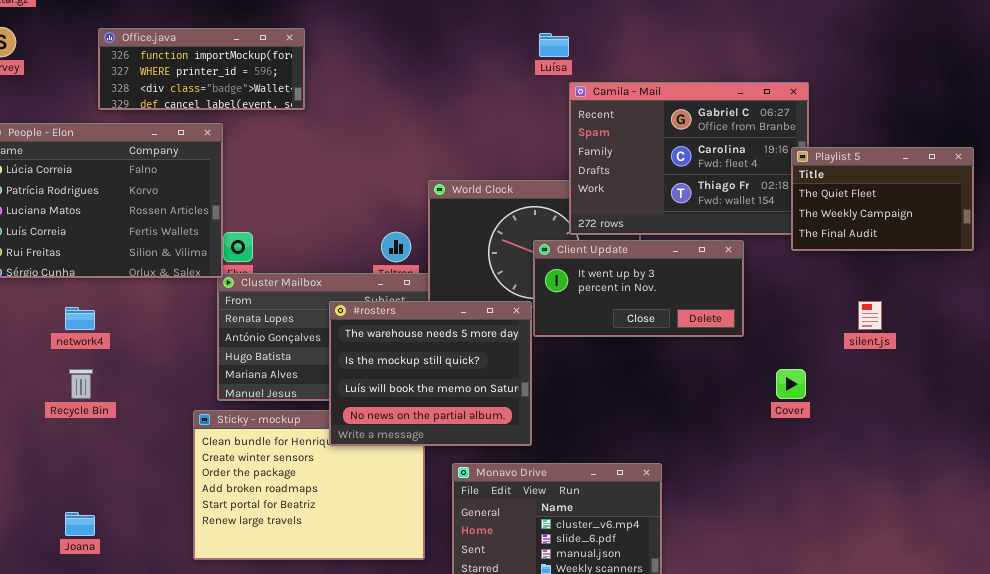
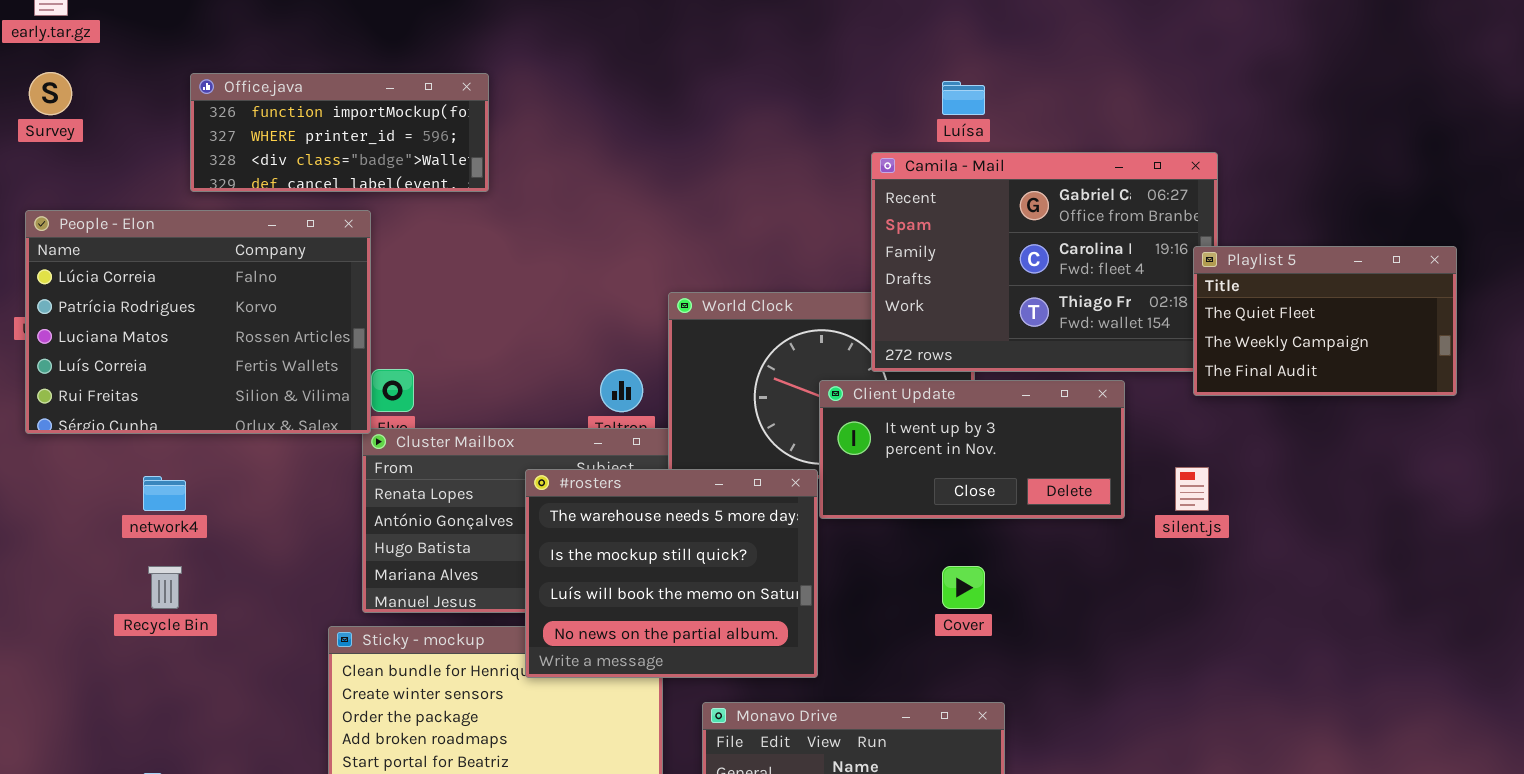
Luísa: [539,33,569,57] -> [942,81,985,115], moved
silent.js: [858,301,882,330] -> [1175,467,1209,511], moved
Cover: [776,369,806,399] -> [942,566,985,609], moved

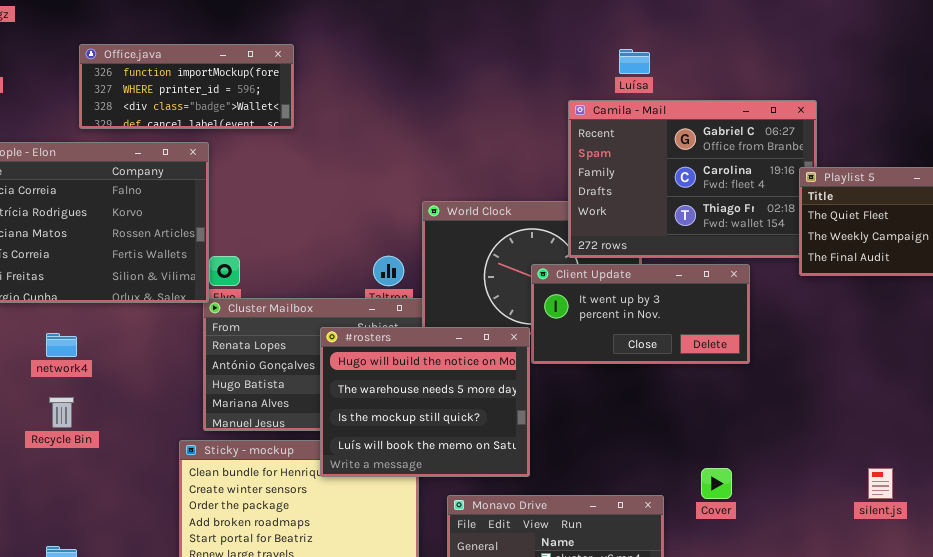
silent.js: [1175,467,1209,511] -> [868,468,893,499], moved
#rosters: [525,469,818,678] -> [320,327,530,477], scrolled up 1 row
Cover: [942,566,985,609] -> [701,468,732,499], moved

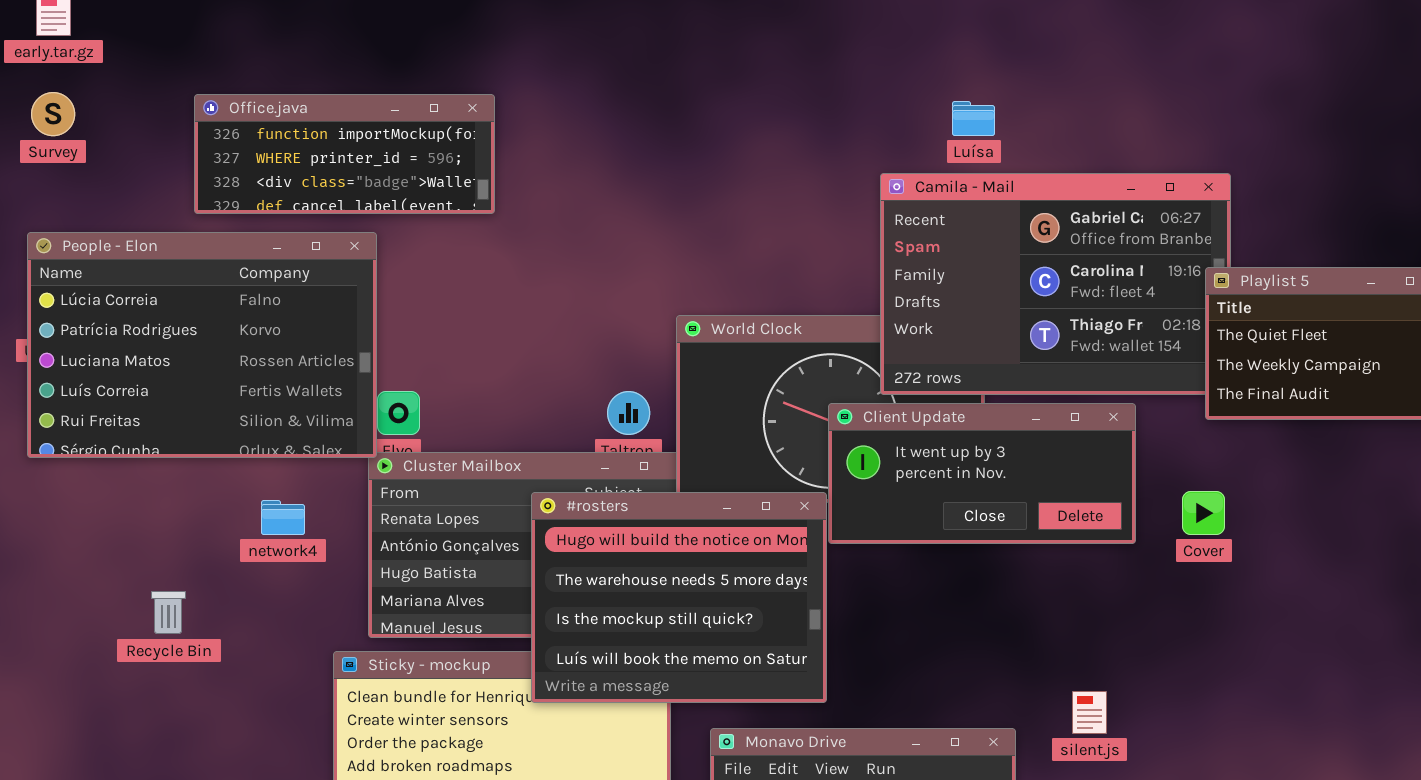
network4: [46,333,77,357] -> [261,500,305,535], moved
Cover: [701,468,732,499] -> [1182,491,1225,535], moved
silent.js: [868,468,893,499] -> [1072,691,1107,734], moved

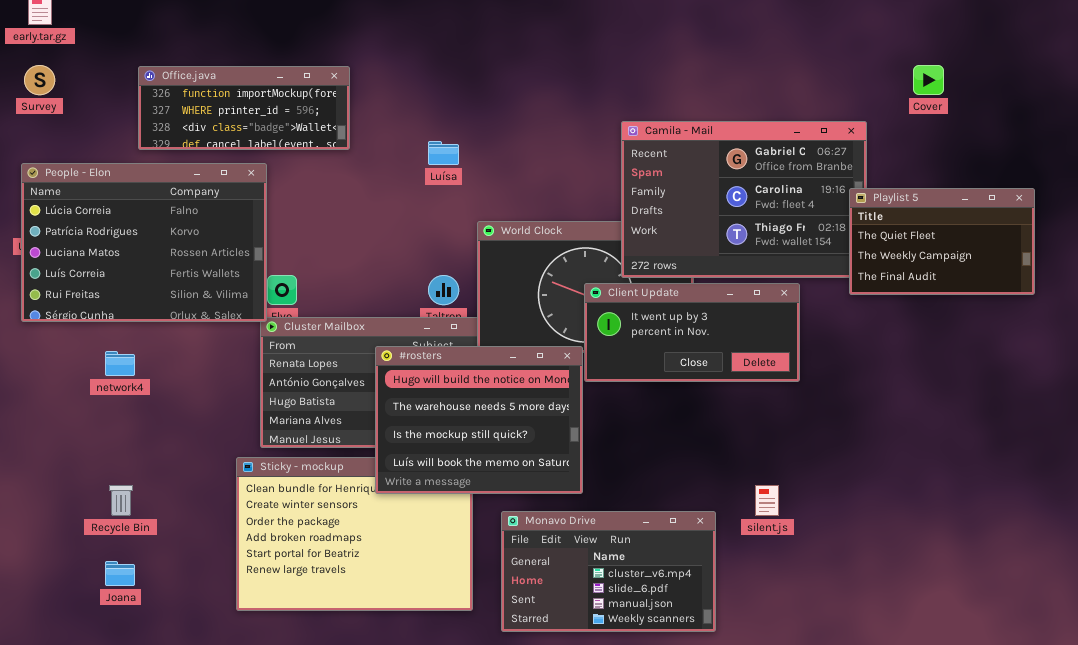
Luísa: [952,101,995,136] -> [428,141,459,165], moved
Cover: [1182,491,1225,535] -> [913,65,944,95], moved
network4: [261,500,305,535] -> [105,351,135,376], moved
Recycle Bin: [151,591,186,634] -> [109,485,133,516], moved

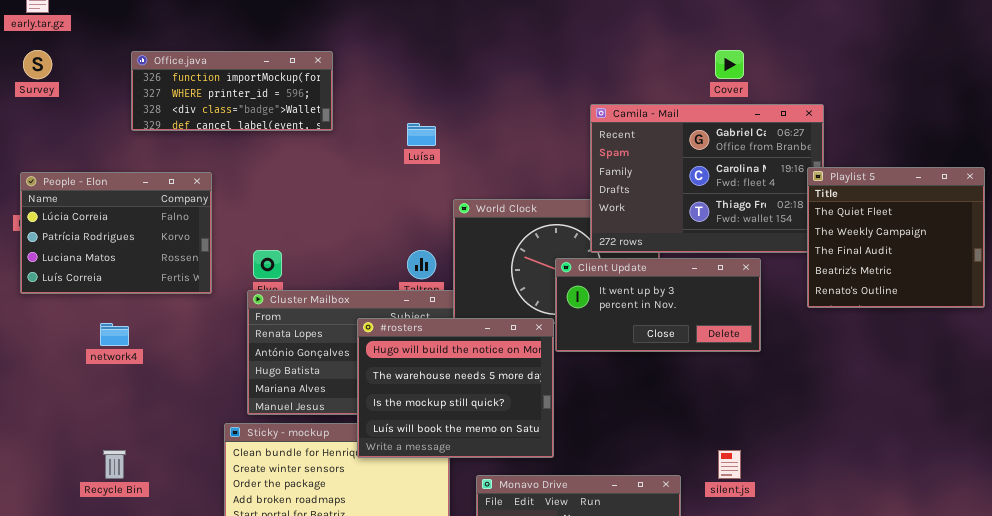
Cover: [913,65,944,95] -> [715,50,744,79], moved
People - Elon: [21,163,267,322] -> [20,172,212,294], resized
Playlist 5: [849,188,1035,295] -> [807,167,985,308], resized

